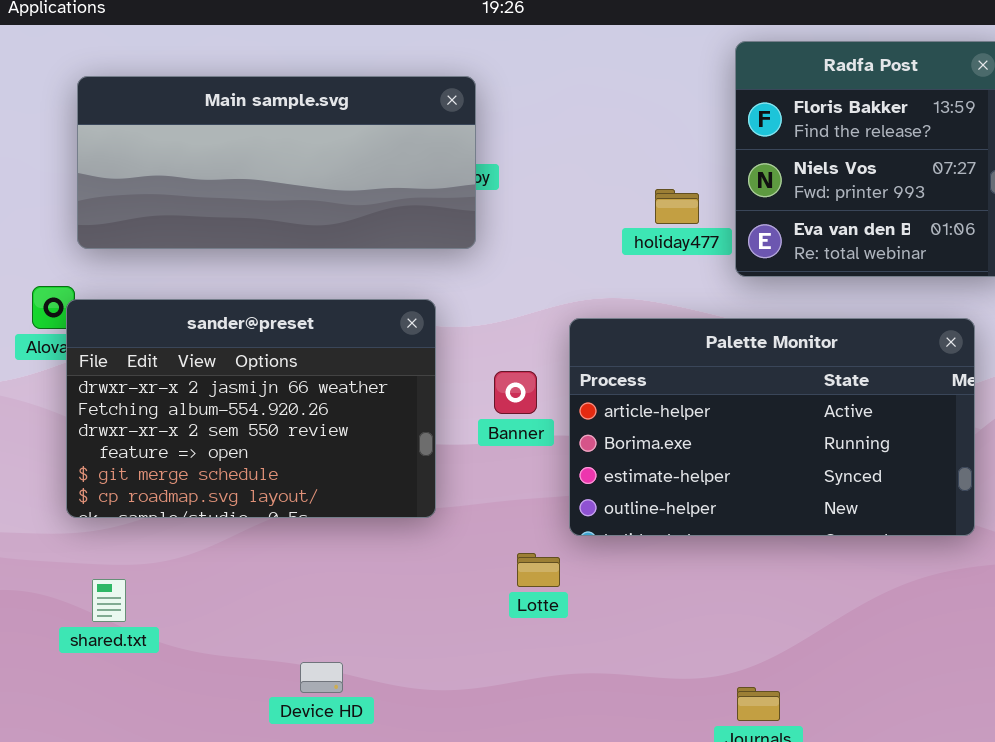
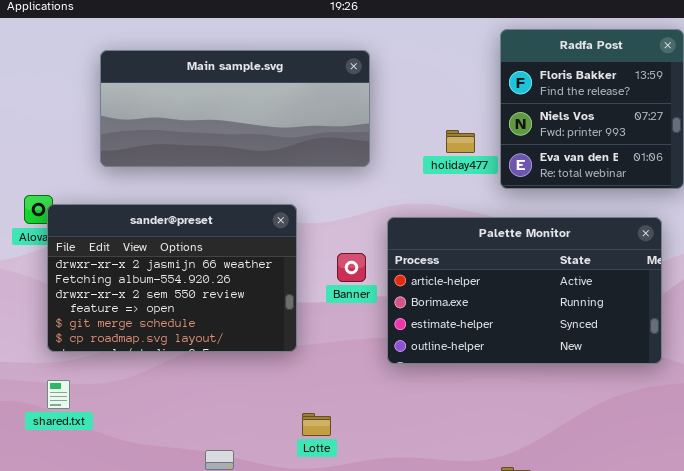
Main sample.svg: [77,76,476,249] -> [100,50,370,167], moved
Lotte: [517,553,560,587] -> [302,413,331,436], moved
shared.txt: [92,579,126,622] -> [47,380,70,409], moved

